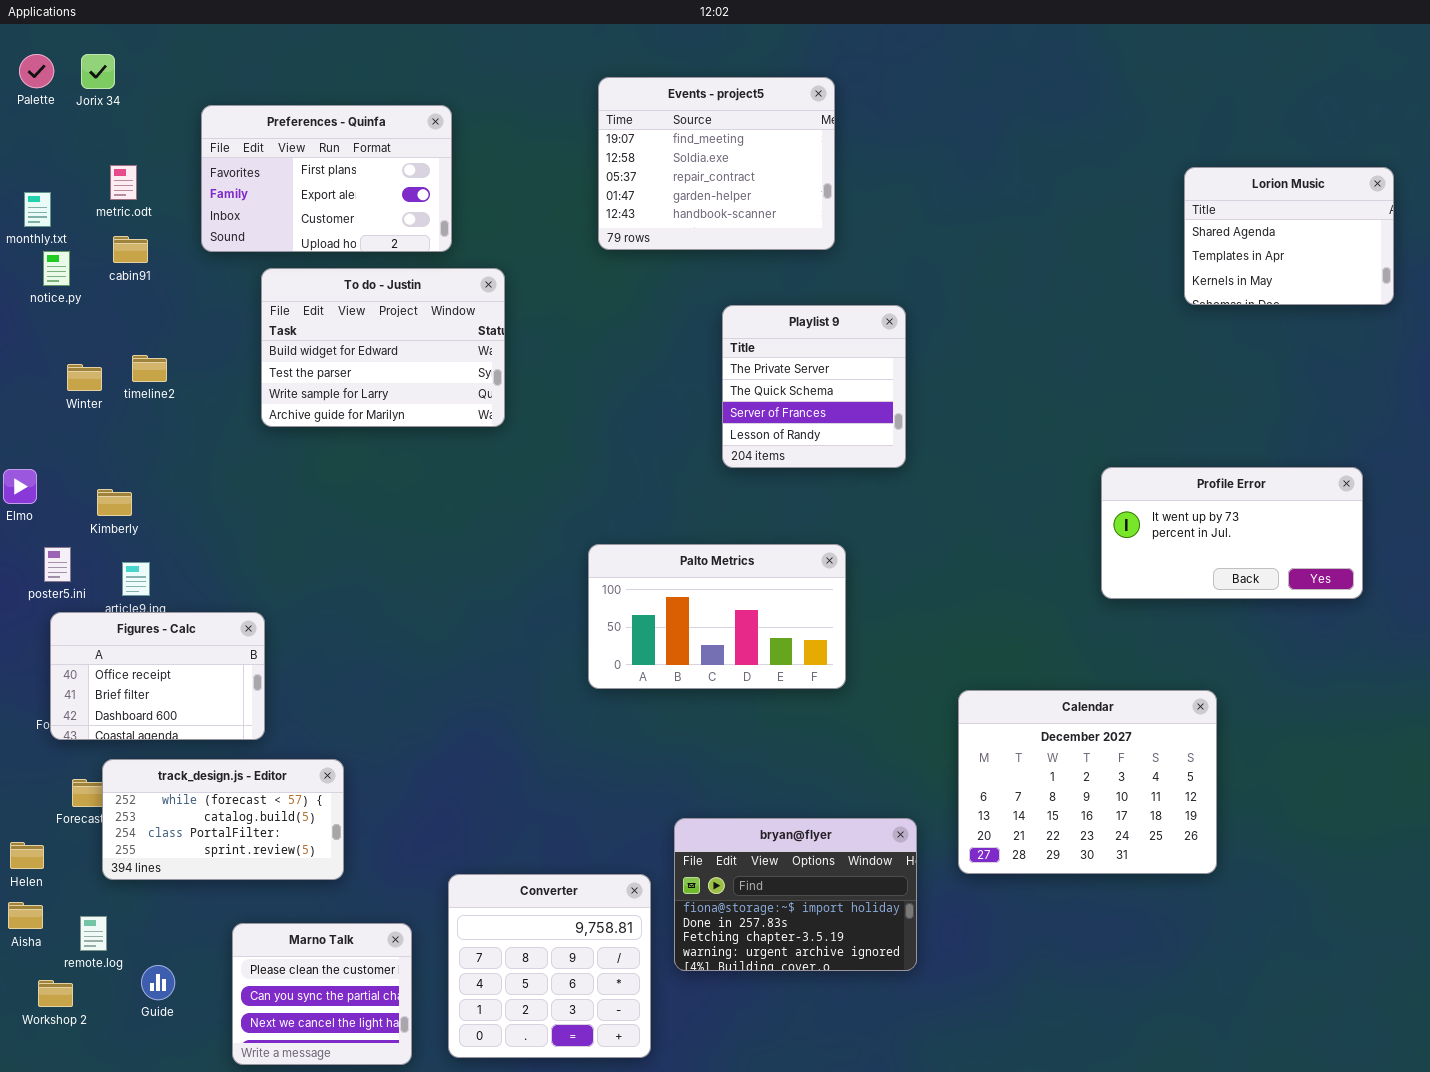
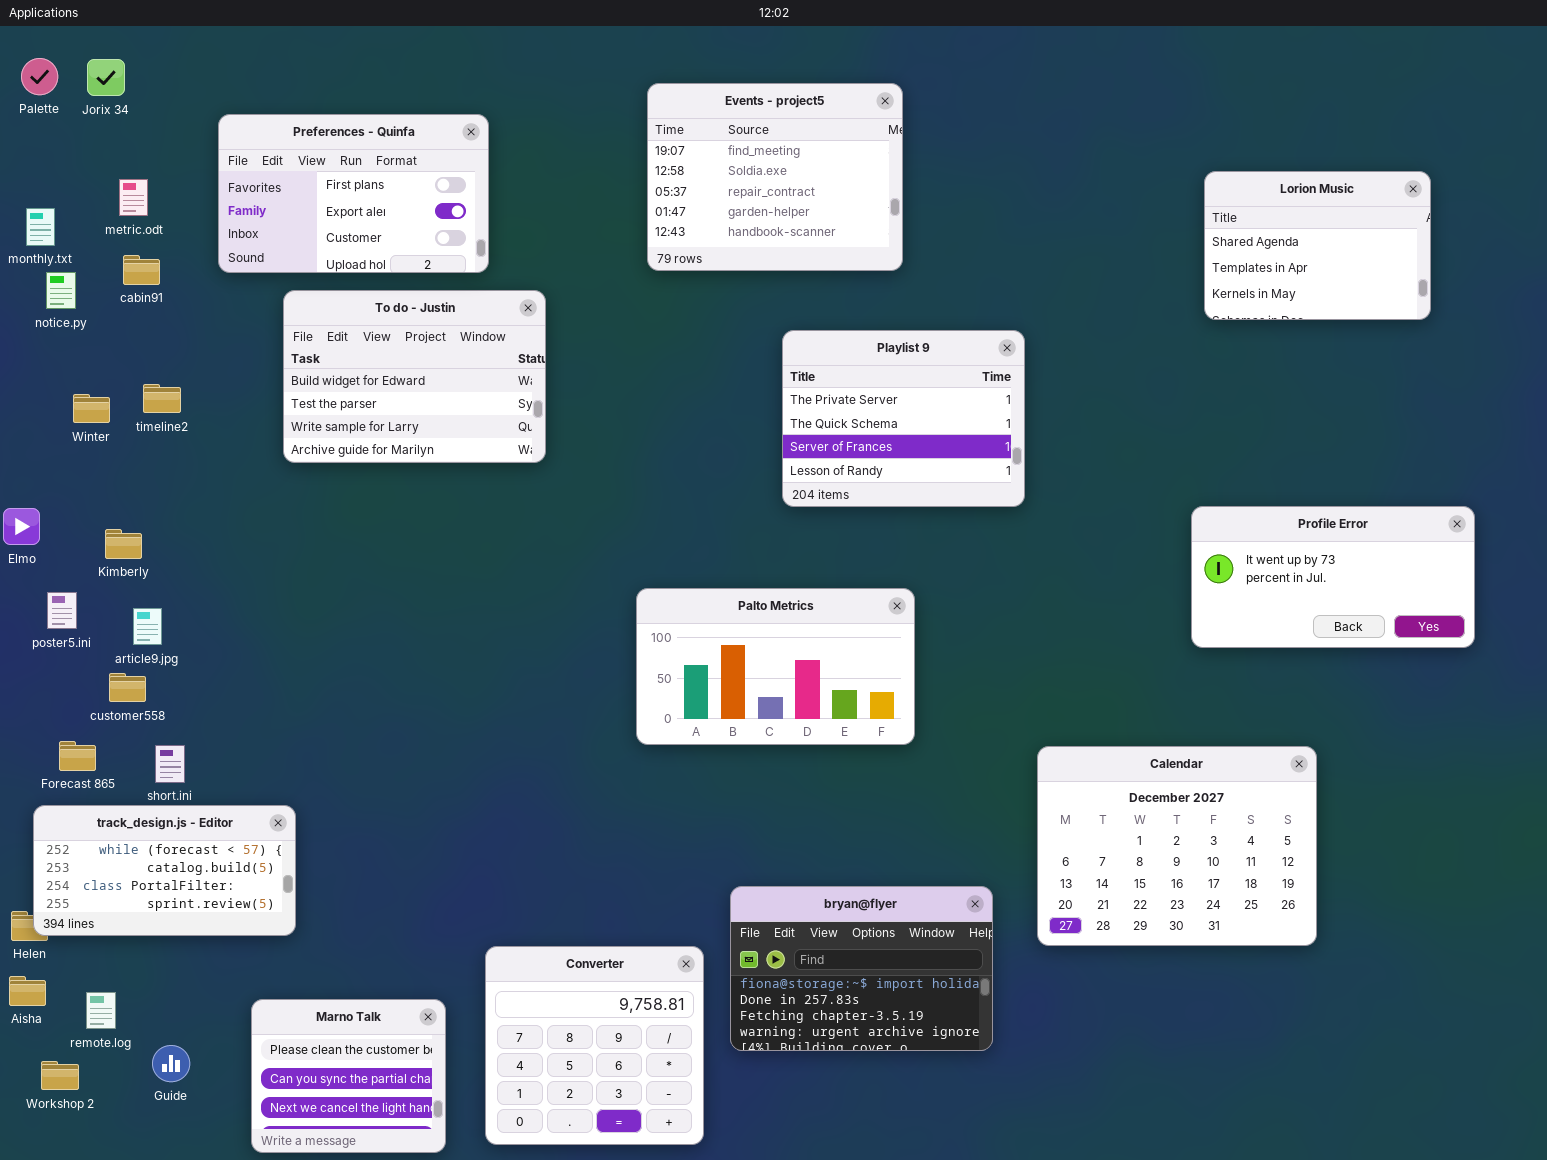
Lorion Music: [1184,167,1394,305] -> [1204,171,1431,320], moved
Playlist 9: [722,305,906,468] -> [782,330,1025,507], resized
Figures - Calc: [50,612,265,740] -> none, closed
track_design.js - Editor: [102,759,344,880] -> [33,805,296,936], moved

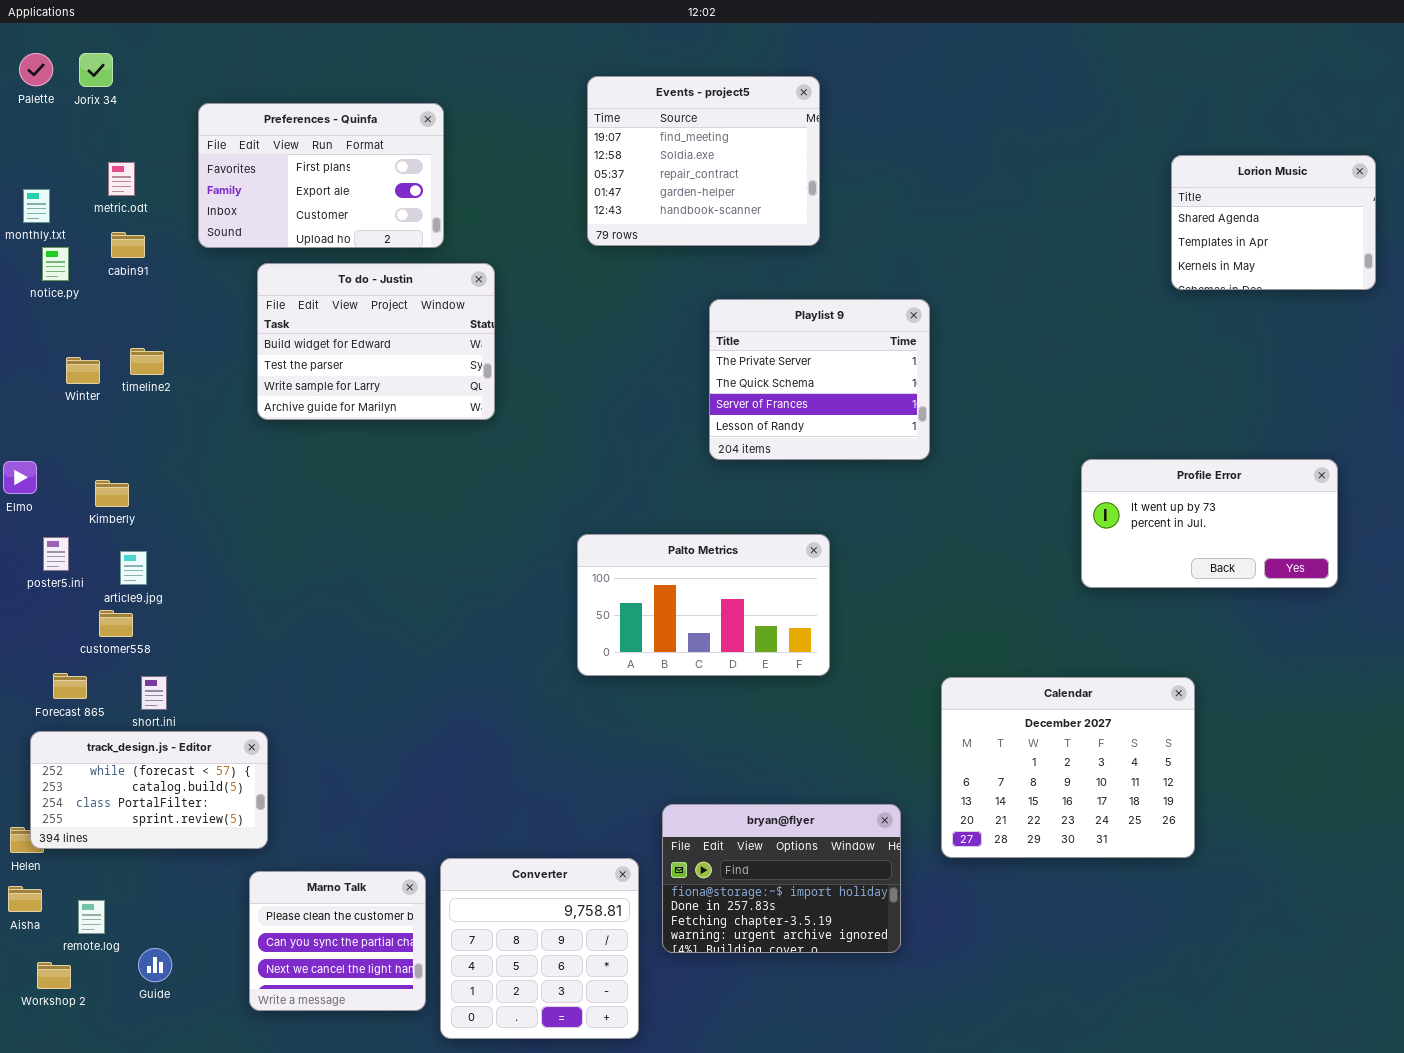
Lorion Music: [1204,171,1431,320] -> [1171,155,1376,290], moved
Marno Talk: [251,999,446,1153] -> [249,871,426,1011], moved

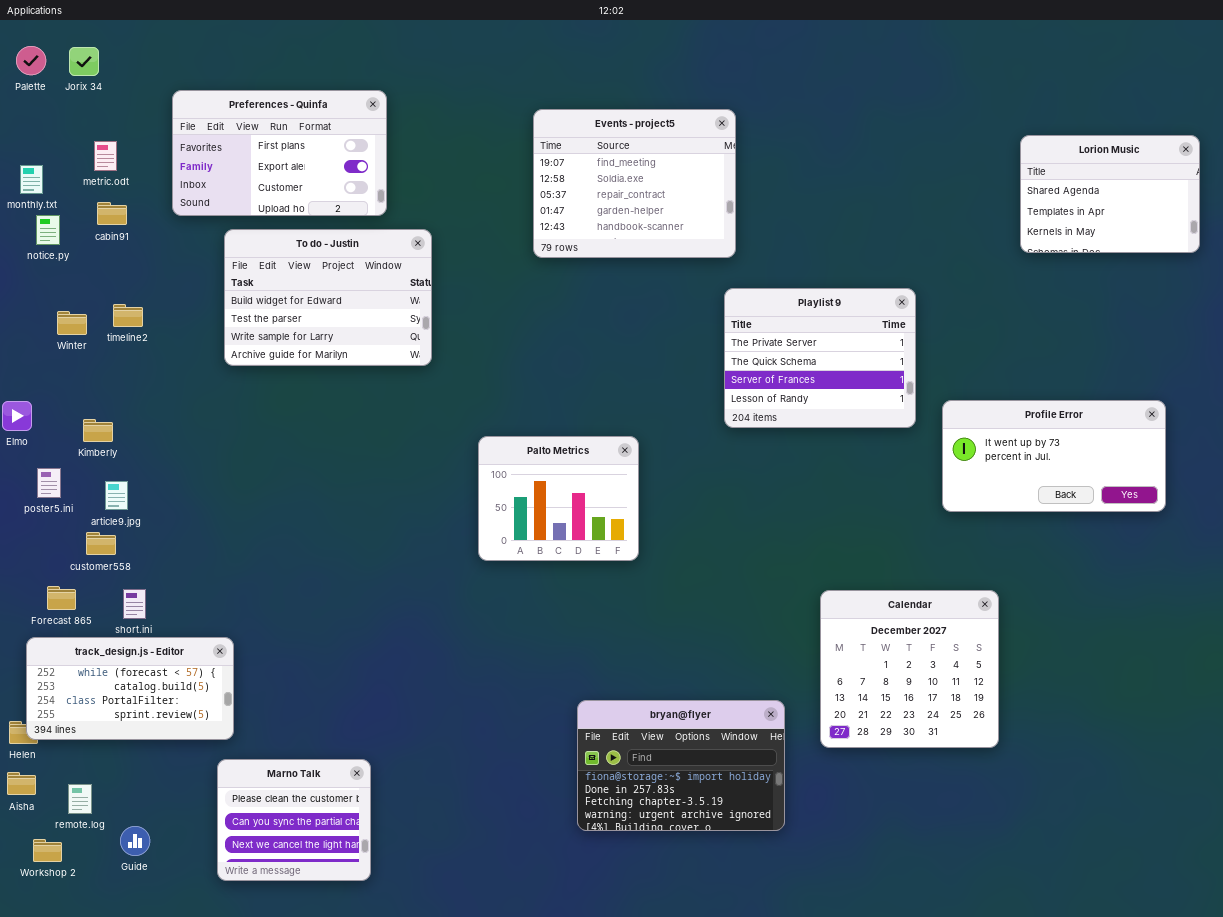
Events - project5: [587,76,820,246] -> [533,109,736,258], moved
Playlist 9: [709,299,930,460] -> [724,288,916,428], moved
Palto Metrics: [577,534,830,676] -> [478,436,639,561], moved, resized
Calendar: [941,677,1195,858] -> [820,590,999,748], resized
Converter: [440,858,639,1039] -> none, closed

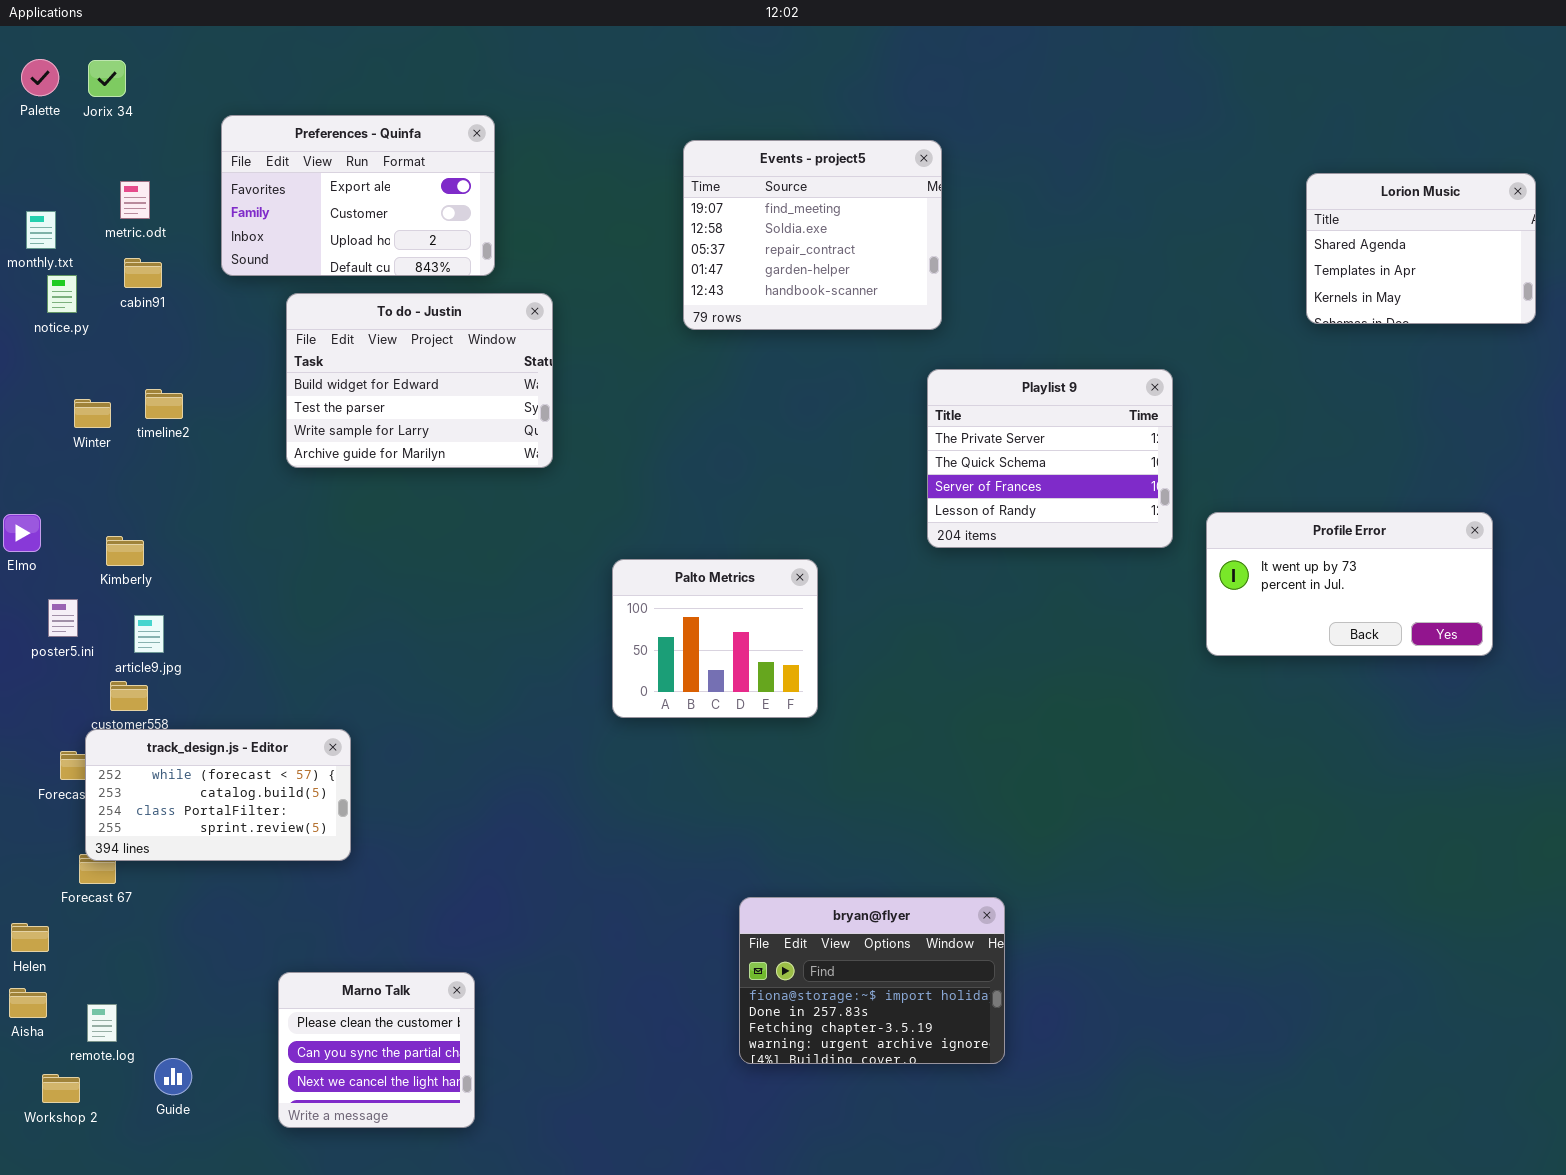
Preferences - Quinfa: [172,90,387,216] -> [221,115,495,276], scrolled down 1 row
Calendar: [820,590,999,748] -> none, closed
track_design.js - Editor: [26,637,234,740] -> [85,729,351,861], moved

